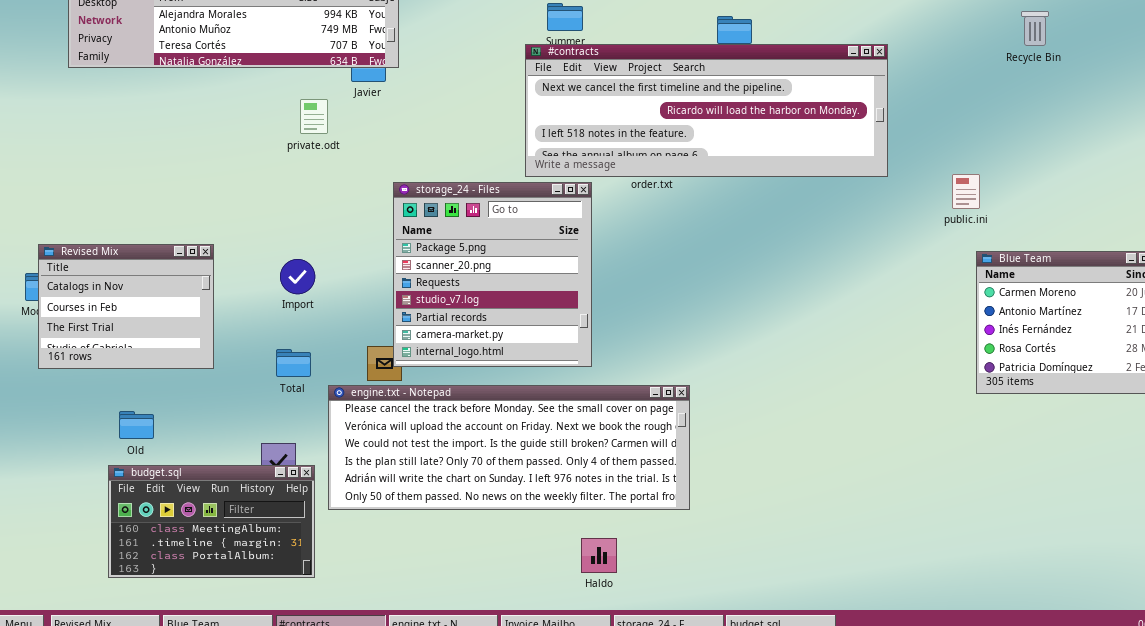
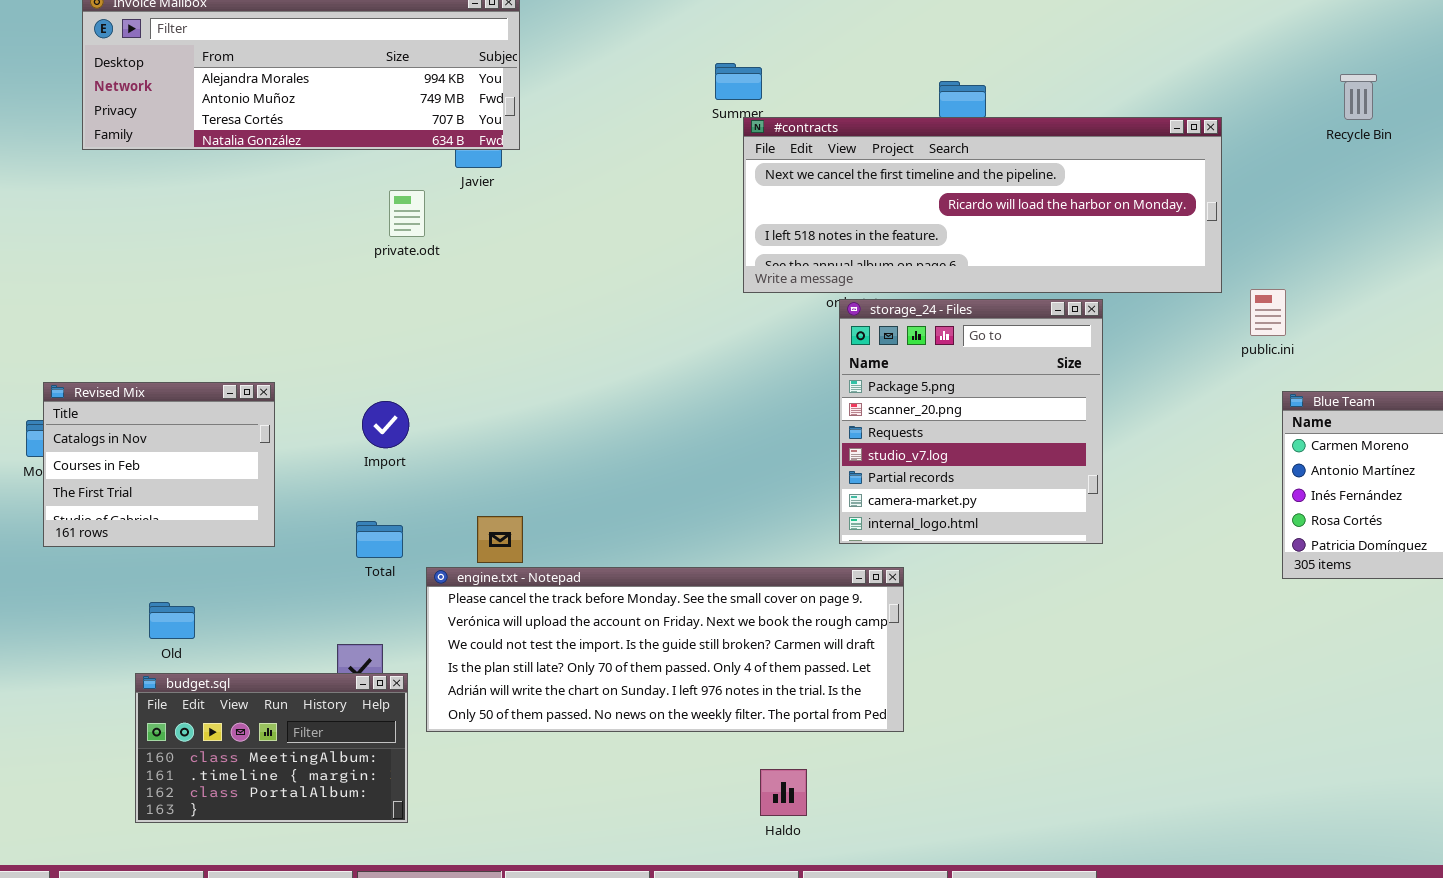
#contracts: [525,44,888,177] -> [743,117,1222,293], moved
storage_24 - Files: [393,182,592,367] -> [839,299,1103,544], moved

